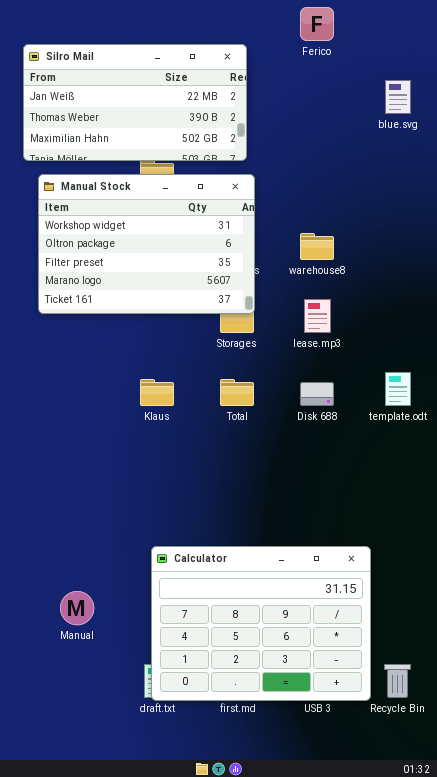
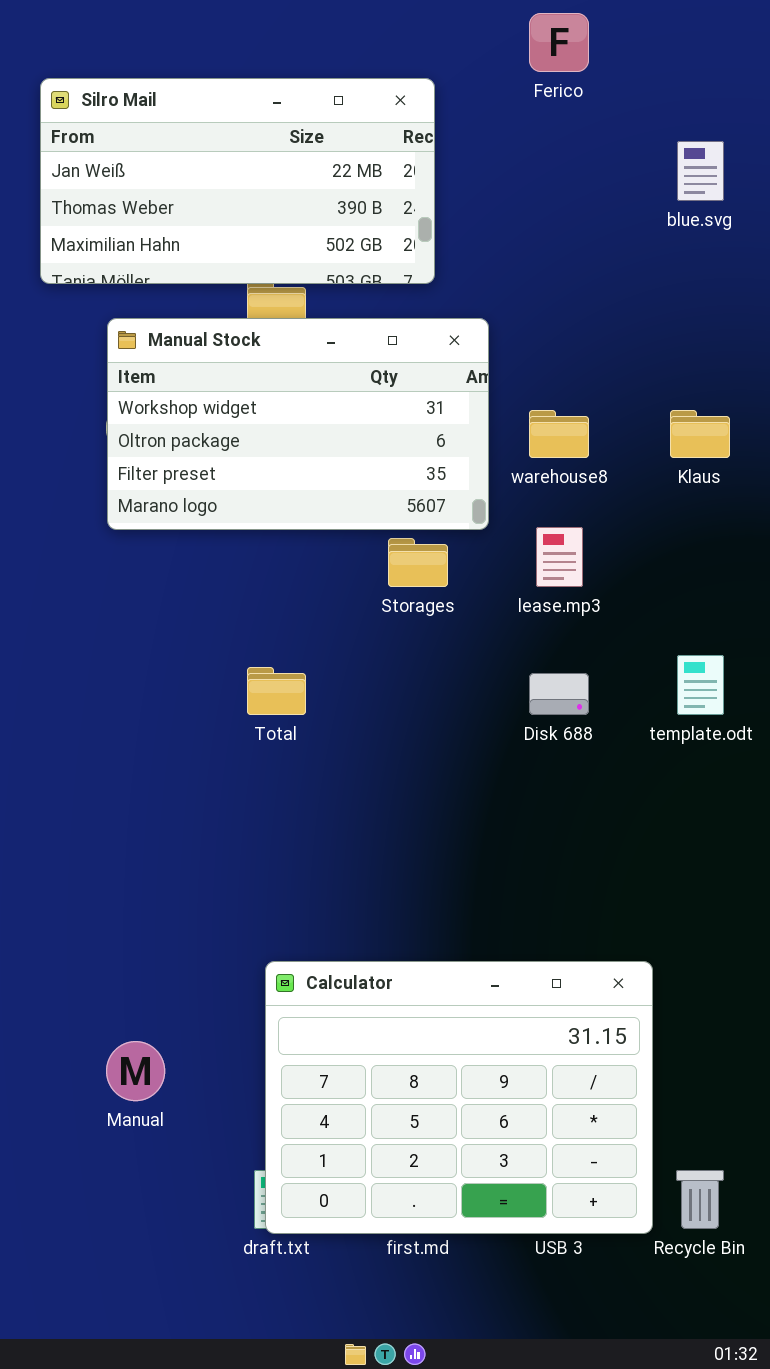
Manual Stock: [38,174,255,314] -> [107,318,489,530], moved, resized
Klaus: [140,379,174,406] -> [670,410,730,458], moved
Total: [220,379,254,406] -> [247,667,306,715], moved

